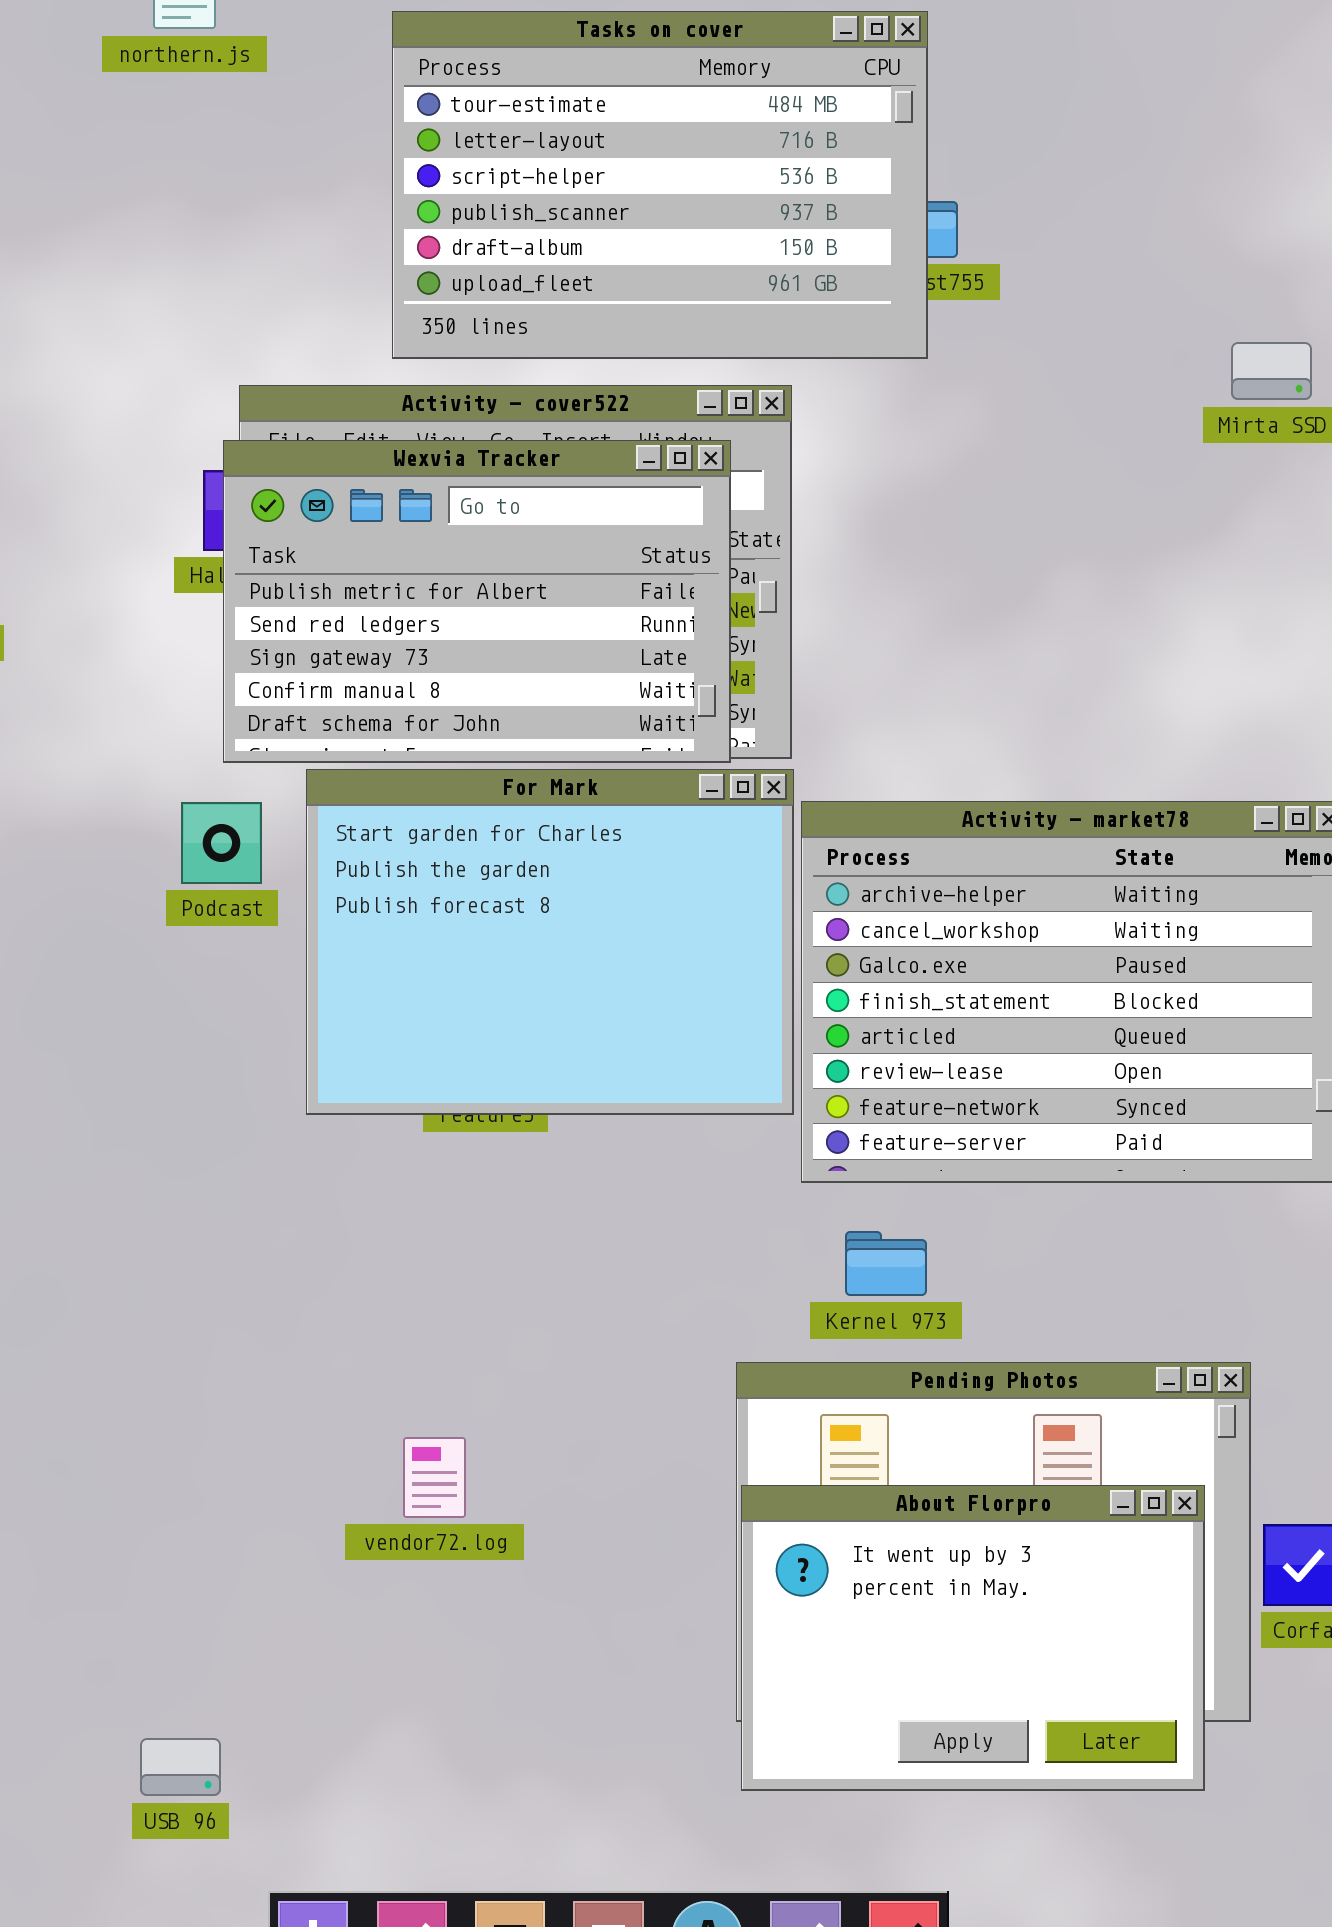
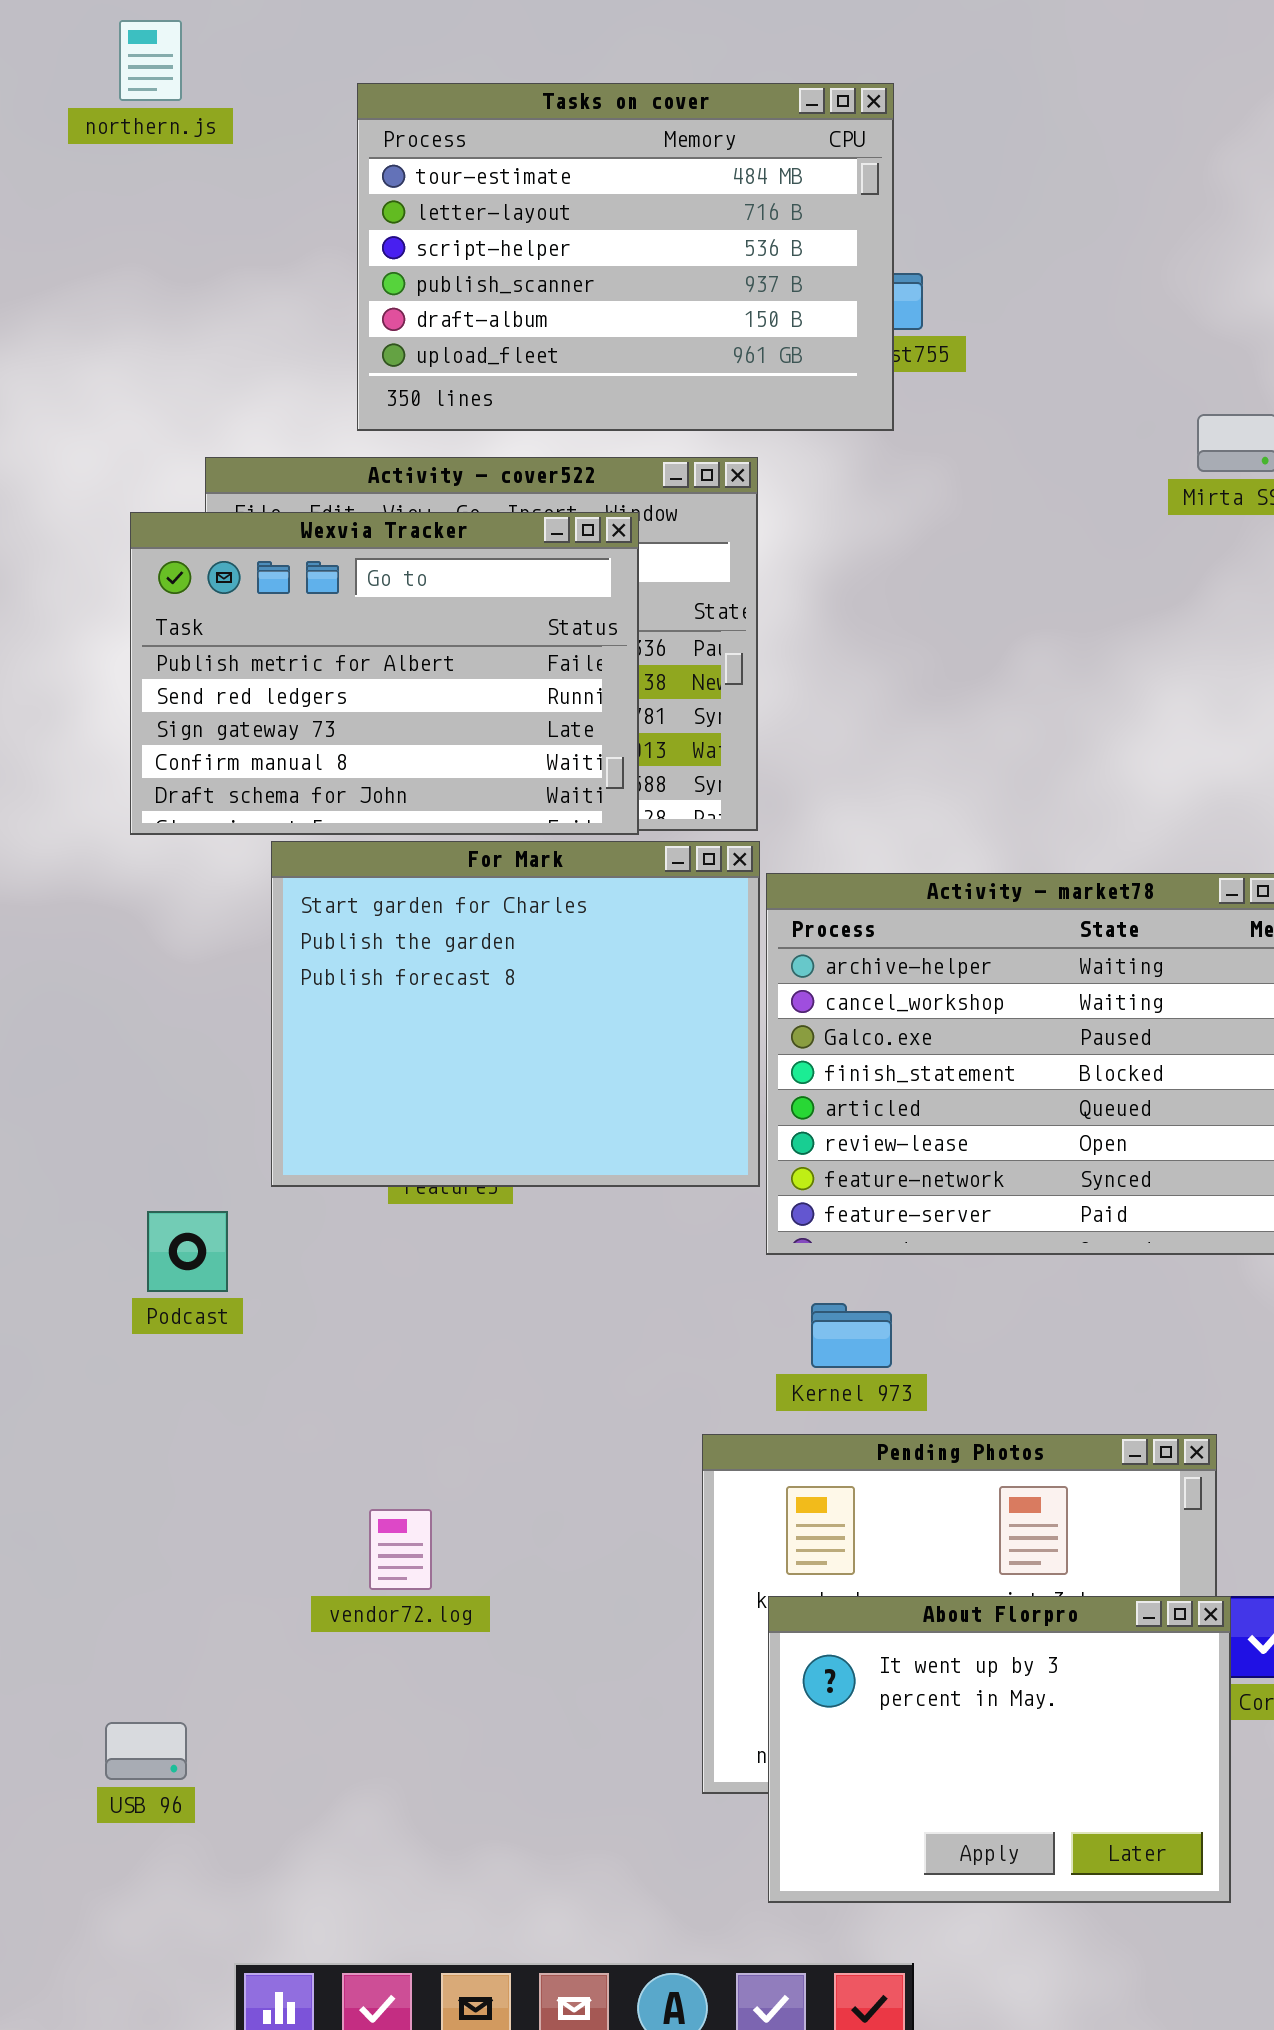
Wexvia Tracker: [223,440,731,763] -> [130,512,639,835], moved
Podcast: [181,802,262,884] -> [147,1211,228,1292], moved
About Florpro: [741,1485,1205,1791] -> [768,1596,1231,1903], moved
USB 96: [140,1738,221,1796] -> [105,1722,187,1780], moved

